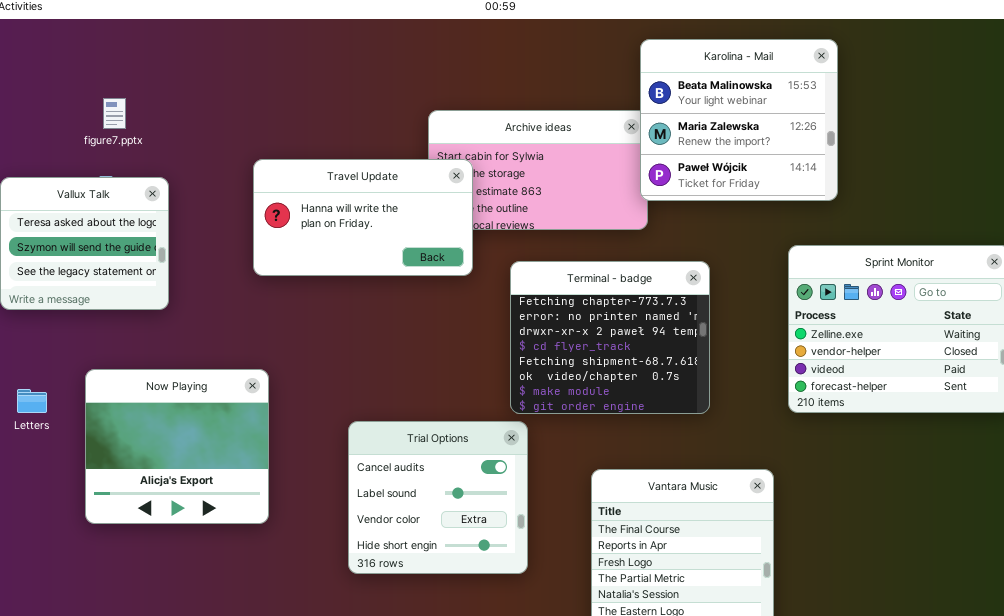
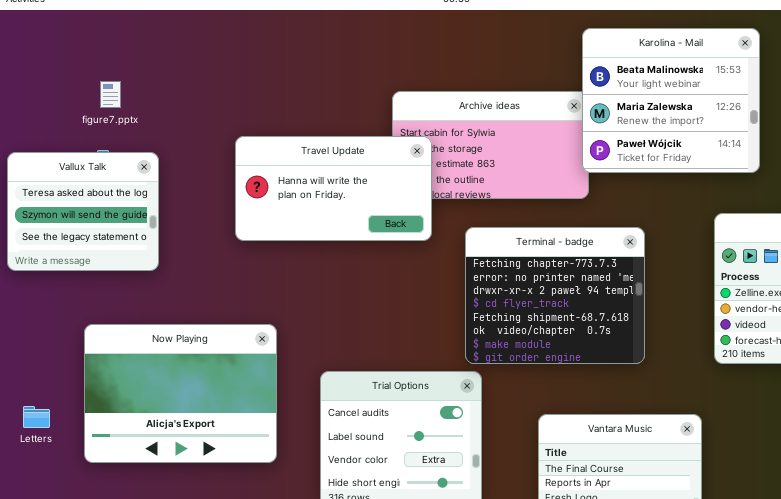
Now Playing: [85,369,269,524] -> [84,324,277,463], resized
Letters: [17,389,47,413] -> [23,406,50,428], moved

